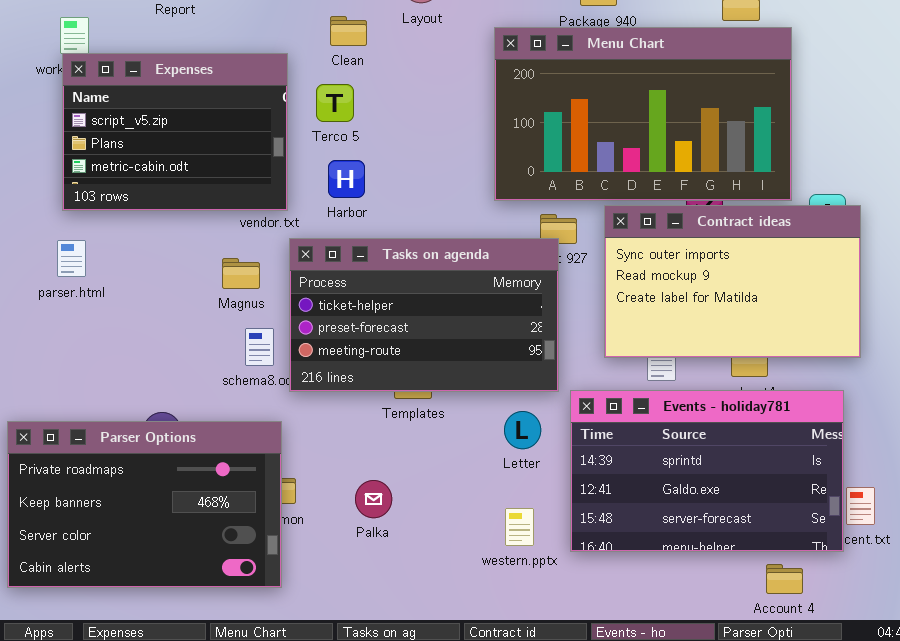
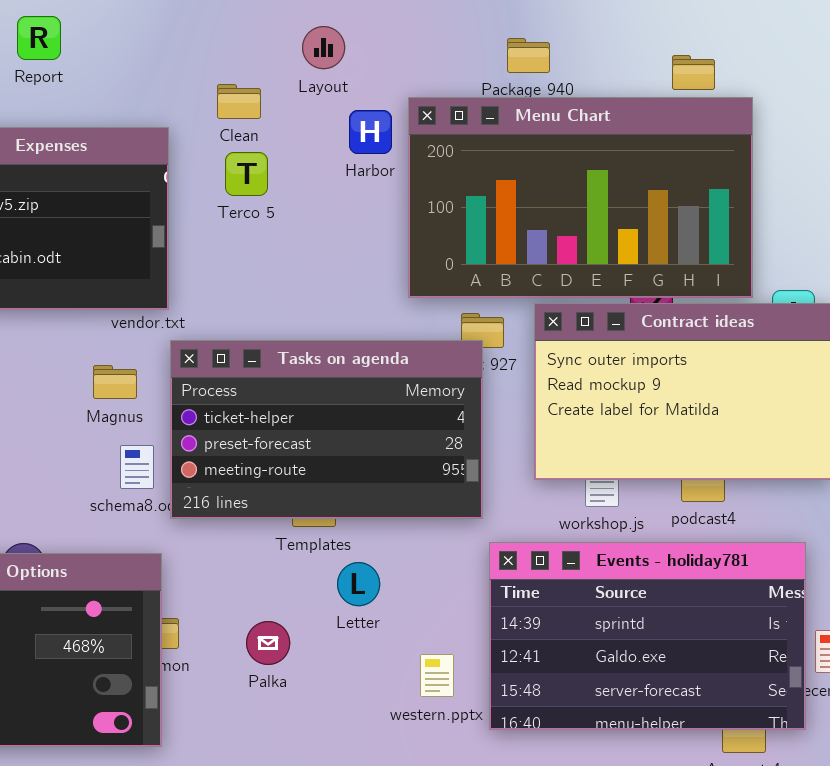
Terco 5: [316,84,354,122] -> [225,152,268,196], moved
Harbor: [328,160,365,198] -> [349,110,392,154], moved
Events - holiday781: [570,390,844,552] -> [489,542,806,730], moved
Letter: [504,411,541,449] -> [337,562,380,606], moved

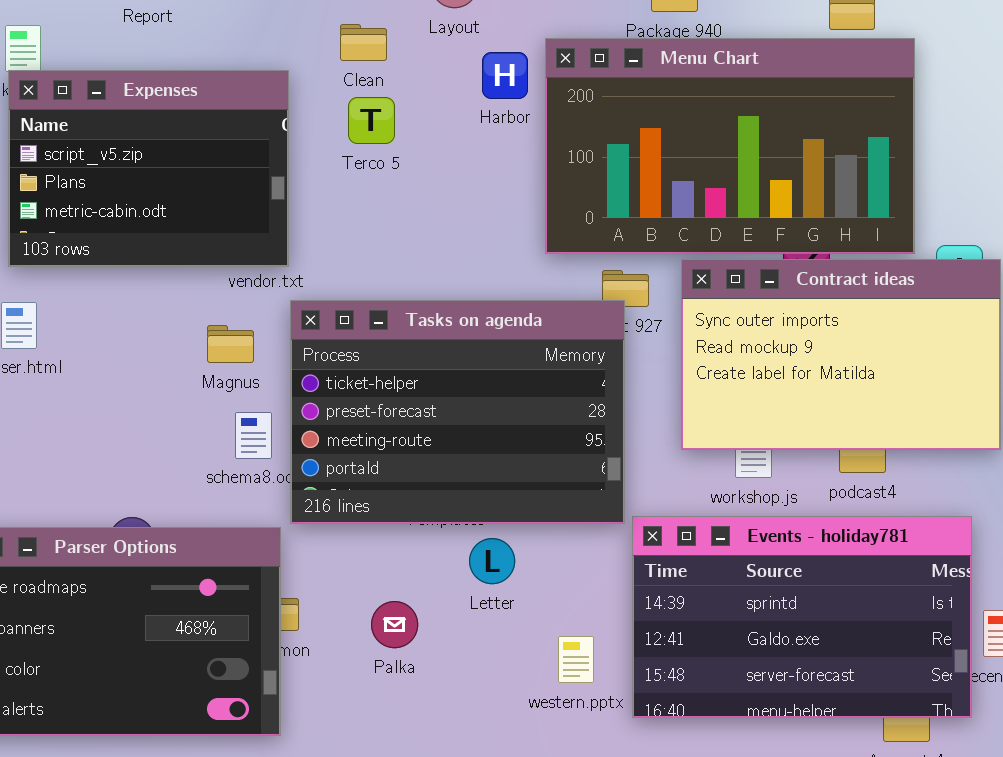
Tasks on agenda: [170,340,483,519] -> [290,300,625,524], resized

